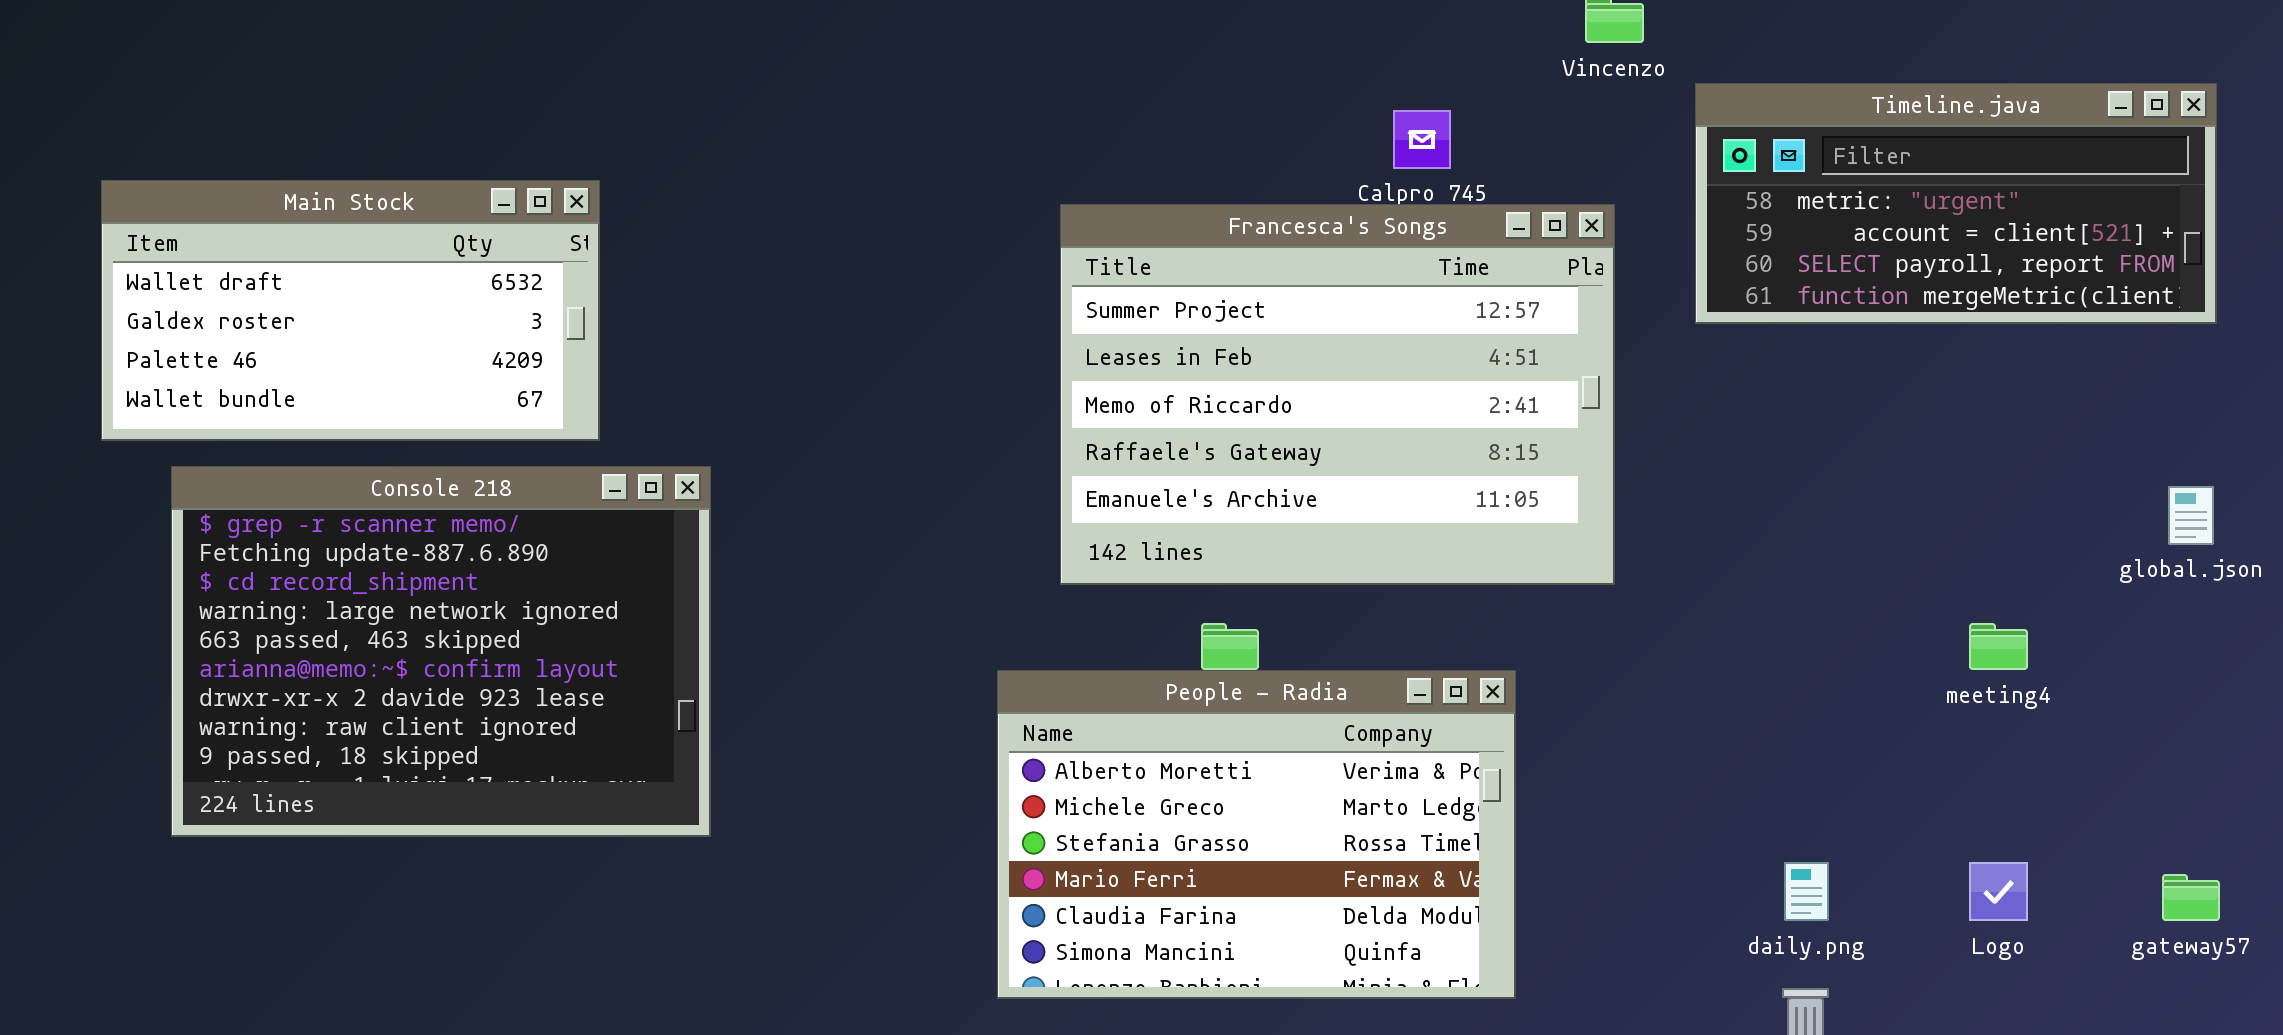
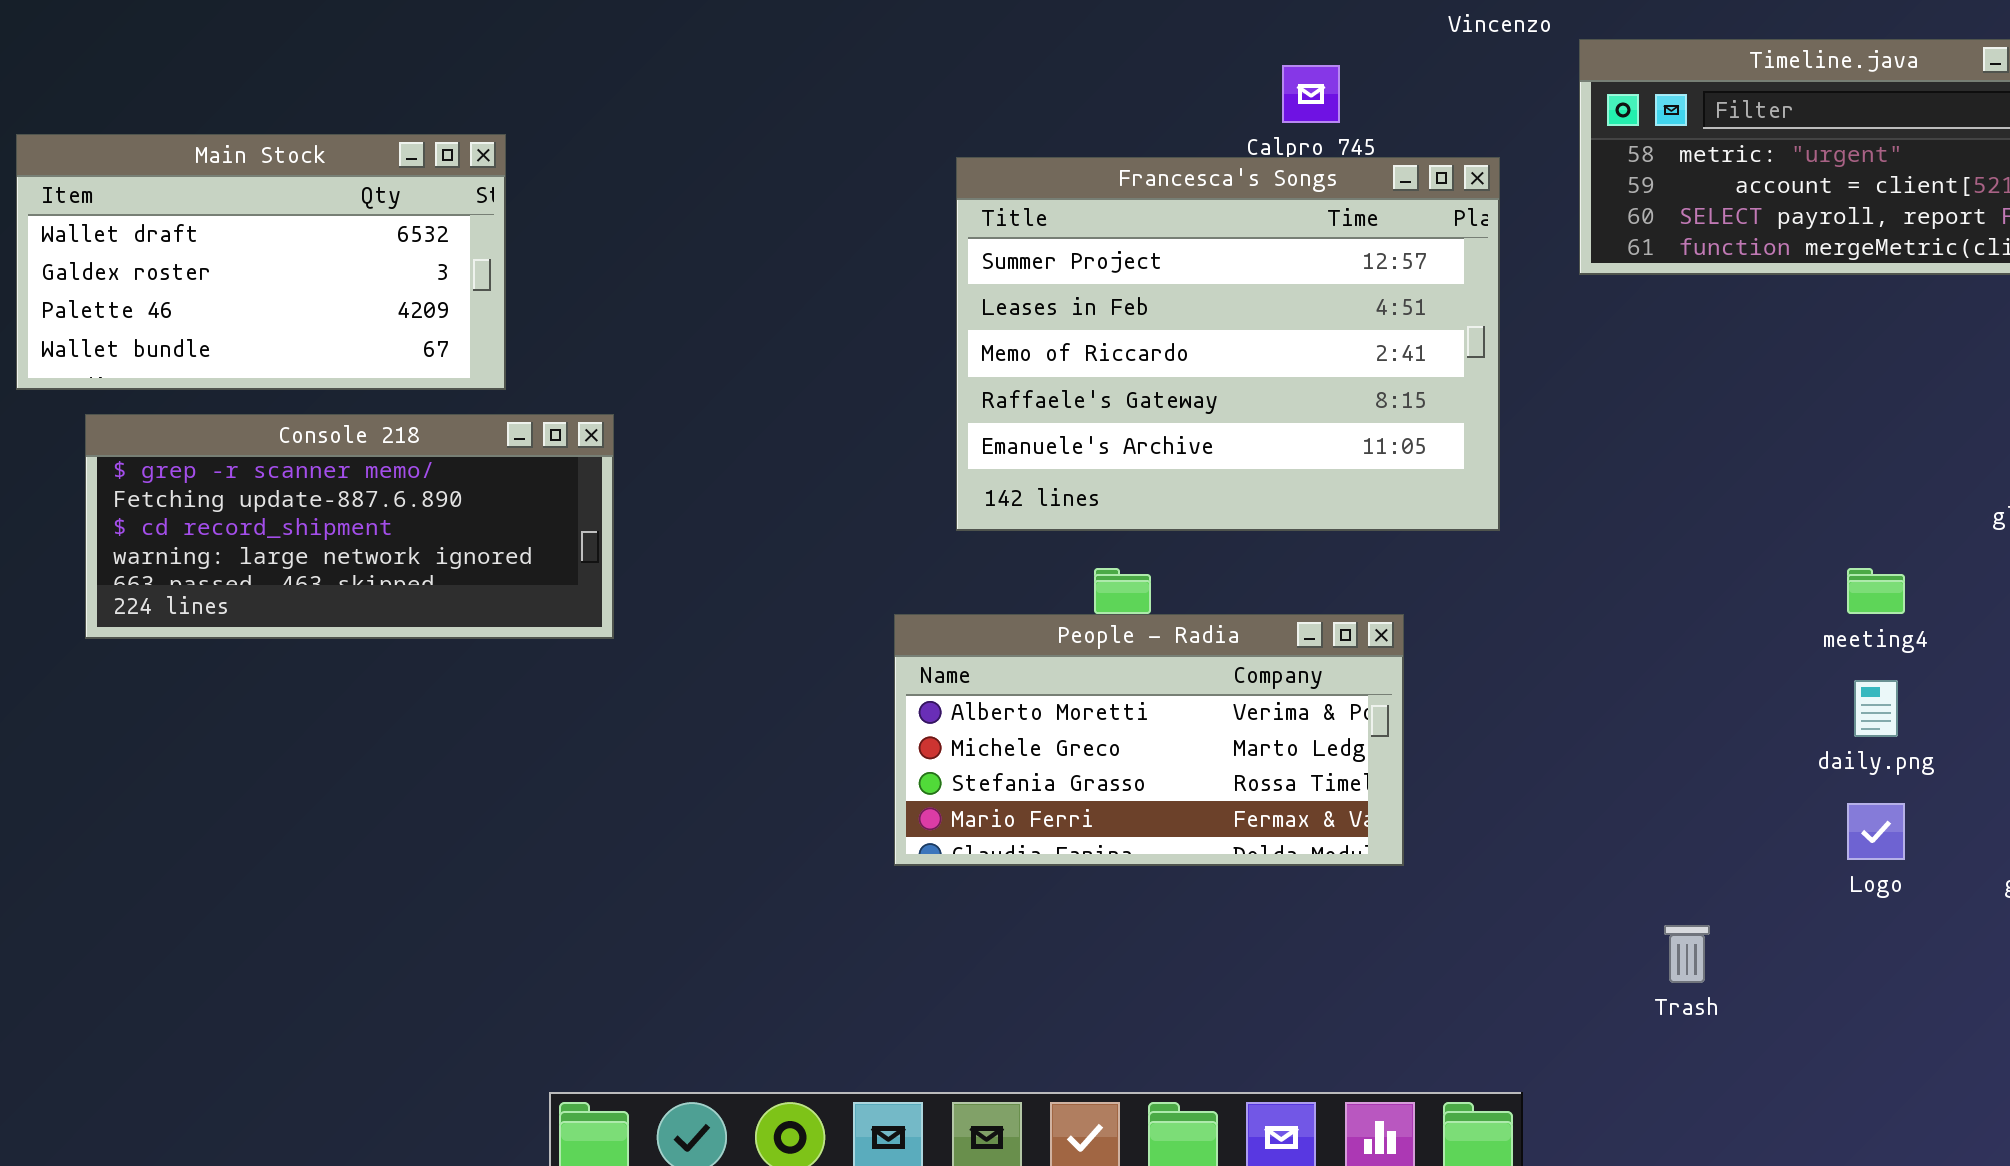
Console 218: [171,466,711,837] -> [85,414,614,639], resized
People - Radia: [997,670,1516,999] -> [894,614,1404,866], resized
daily.png: [1784,862,1829,921] -> [1854,680,1898,737], moved

